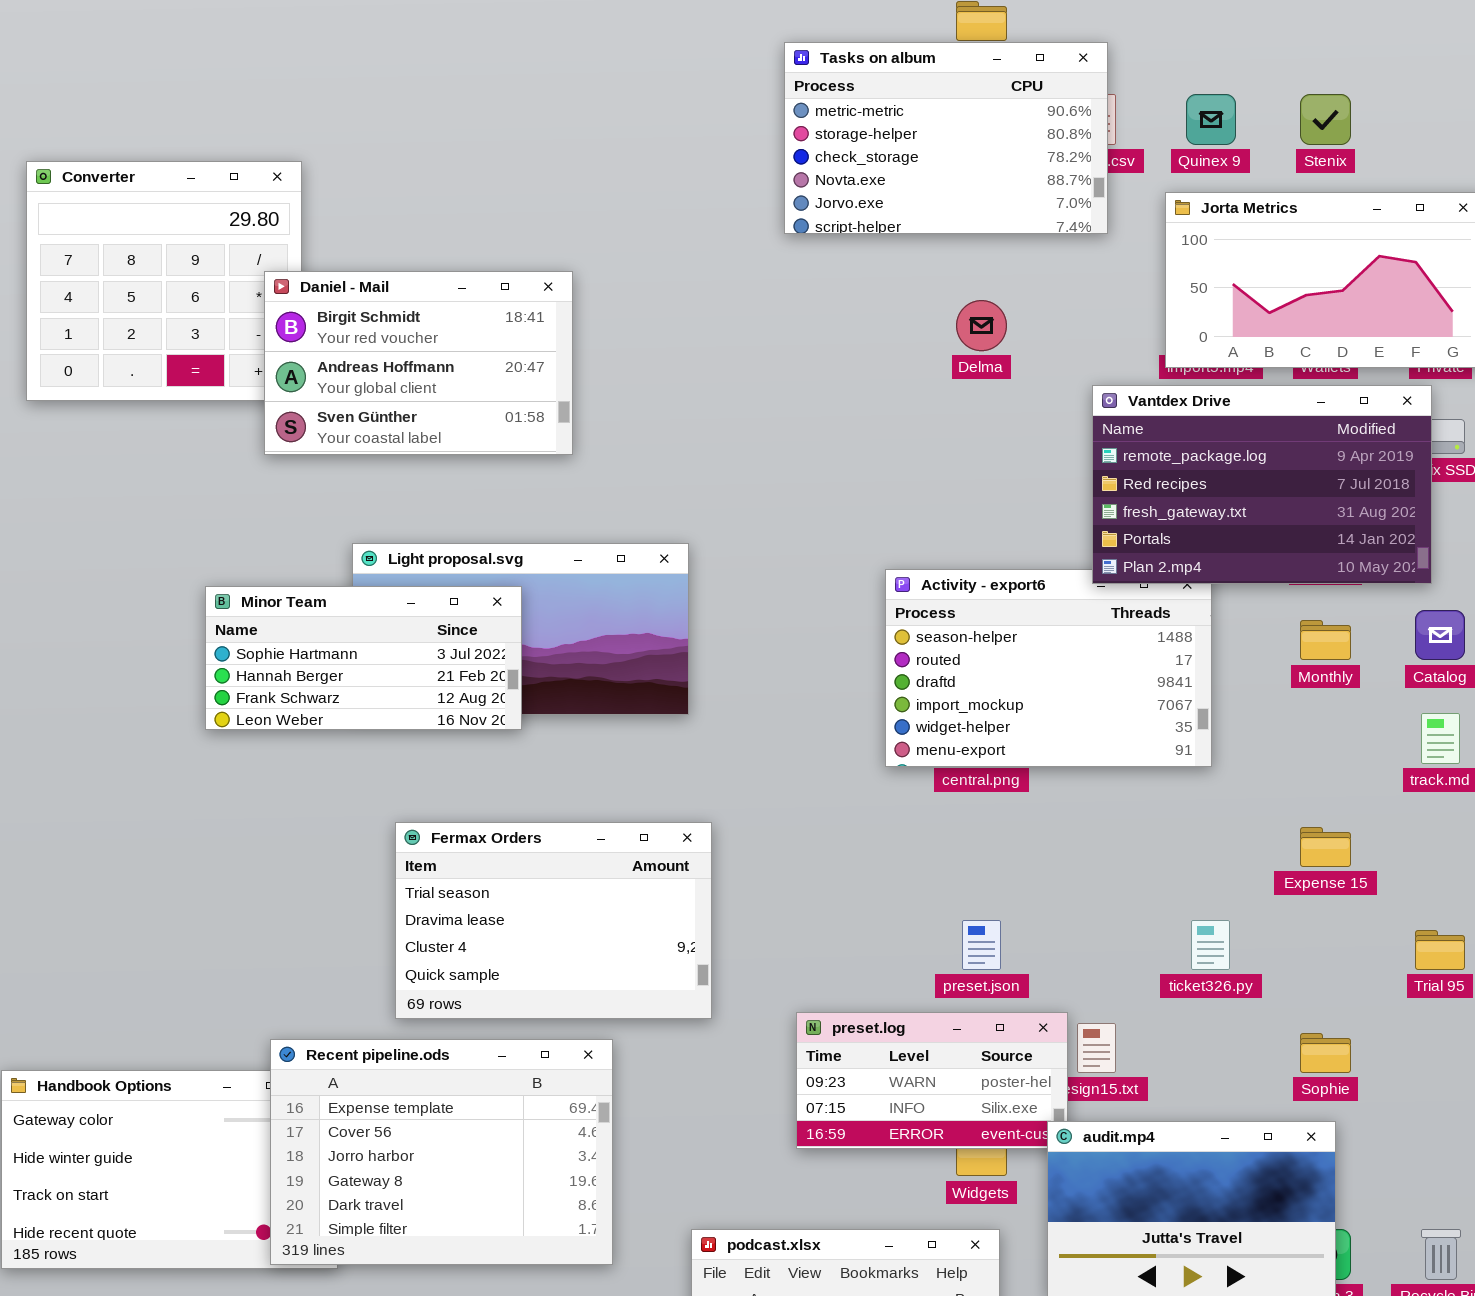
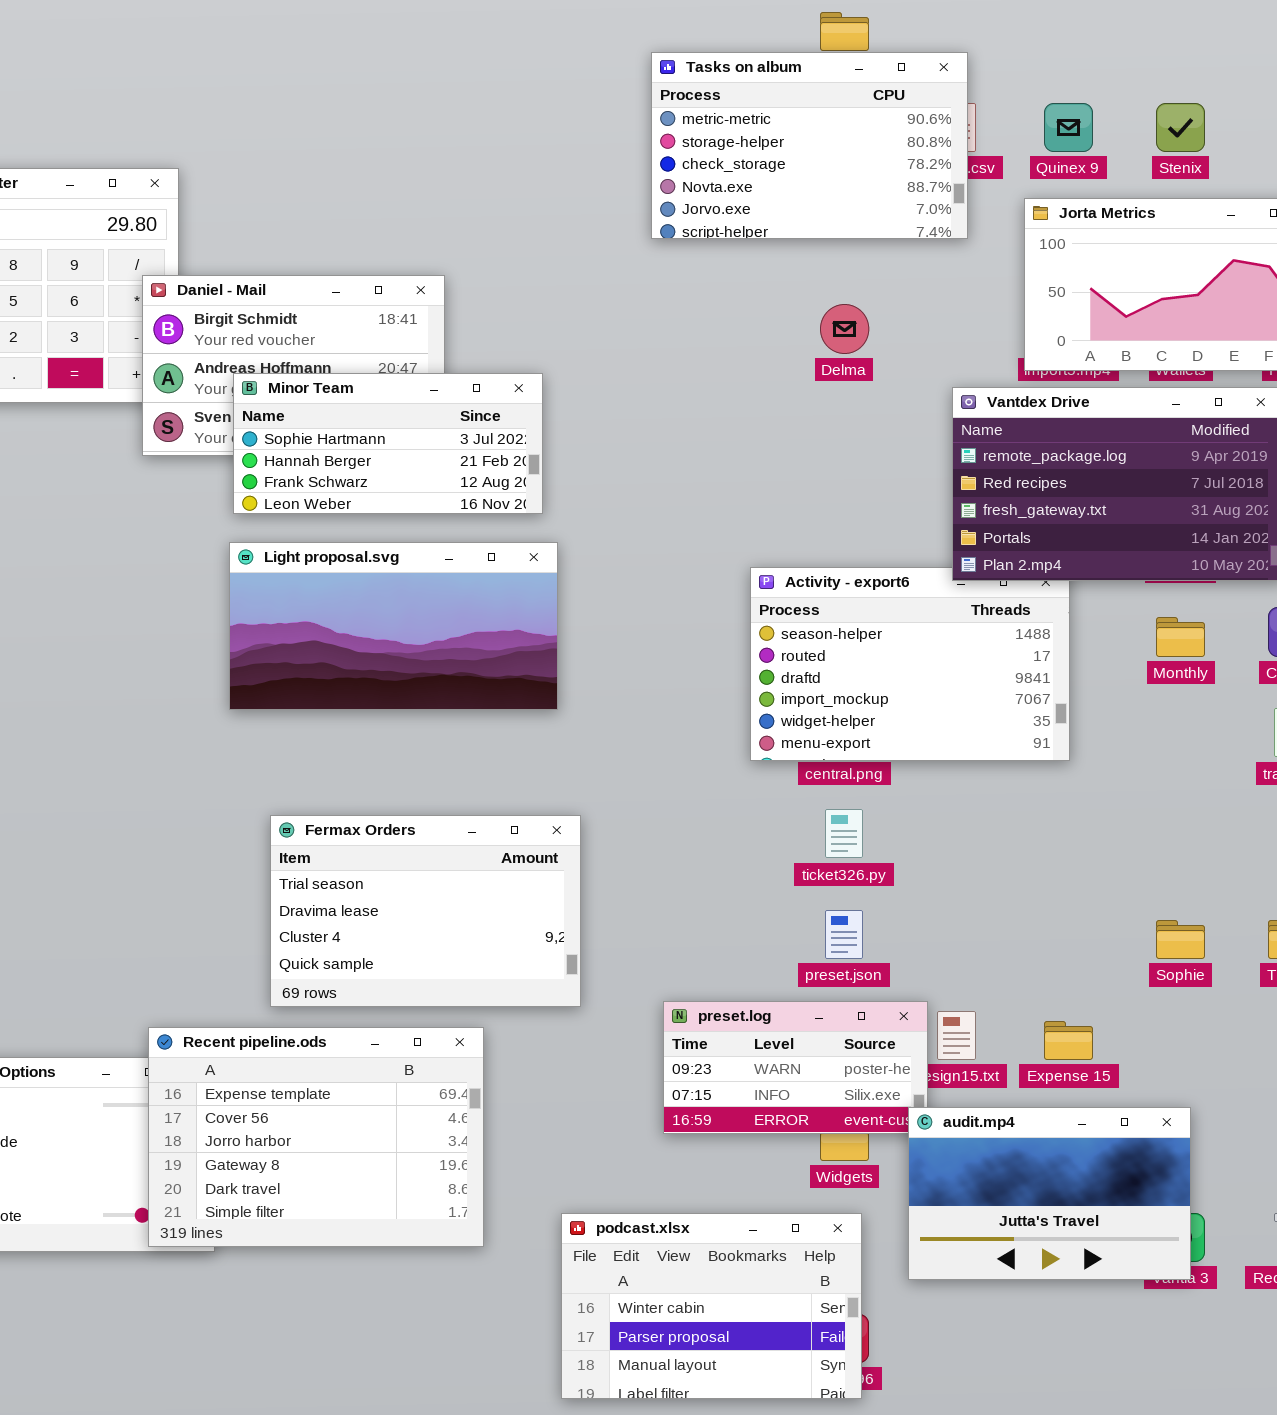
Minor Team: [205,586,522,730] -> [233,373,543,514], moved
Expense 15: [1300,827,1351,867] -> [1044,1021,1093,1060], moved
ticket326.py: [1191,920,1230,970] -> [825,809,863,858], moved
Sophie: [1300,1033,1351,1073] -> [1156,920,1205,959], moved

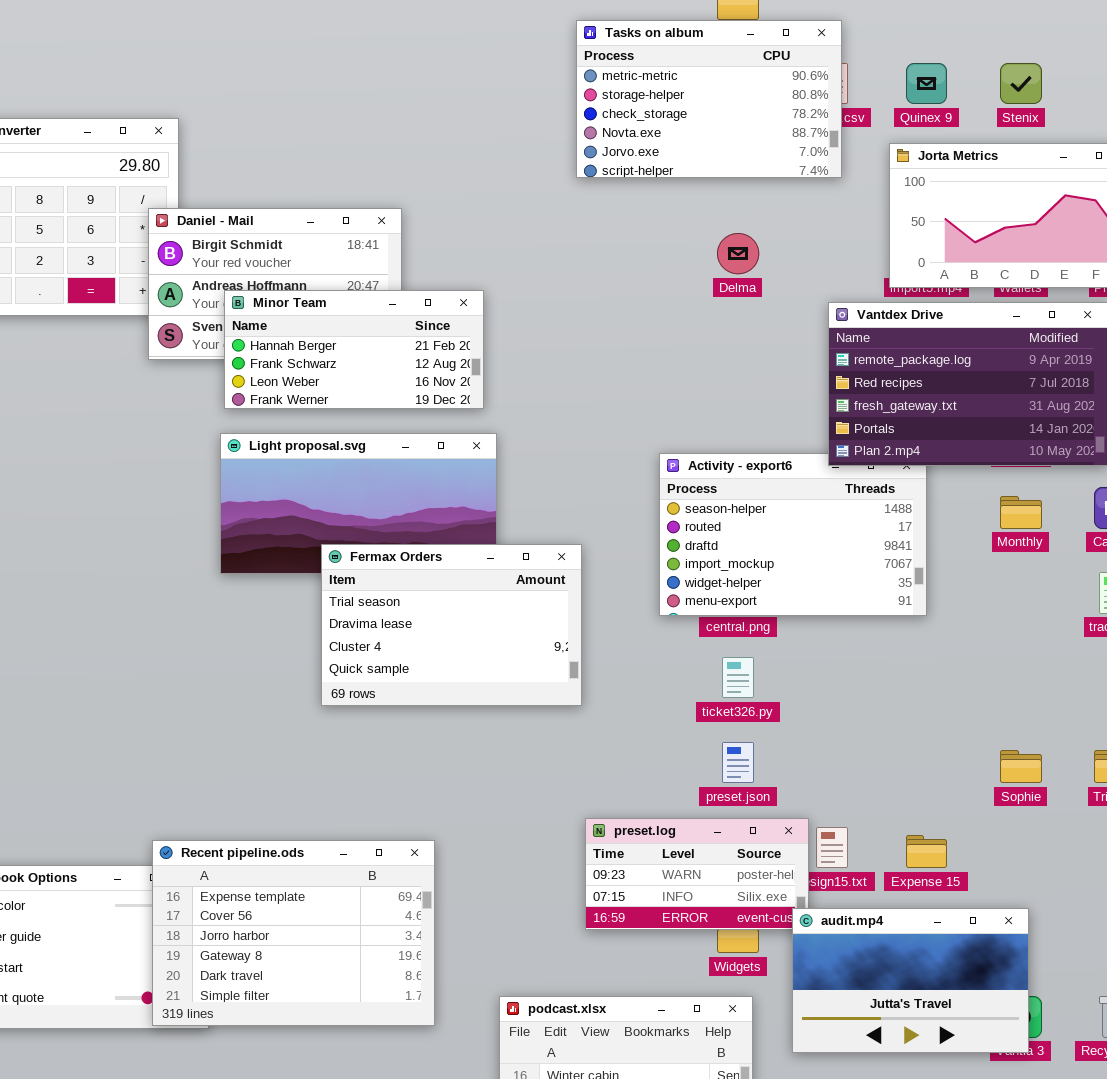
Minor Team: [233,373,543,514] -> [224,290,484,409], scrolled down 1 row
Fermax Orders: [270,815,581,1007] -> [321,544,582,706], moved

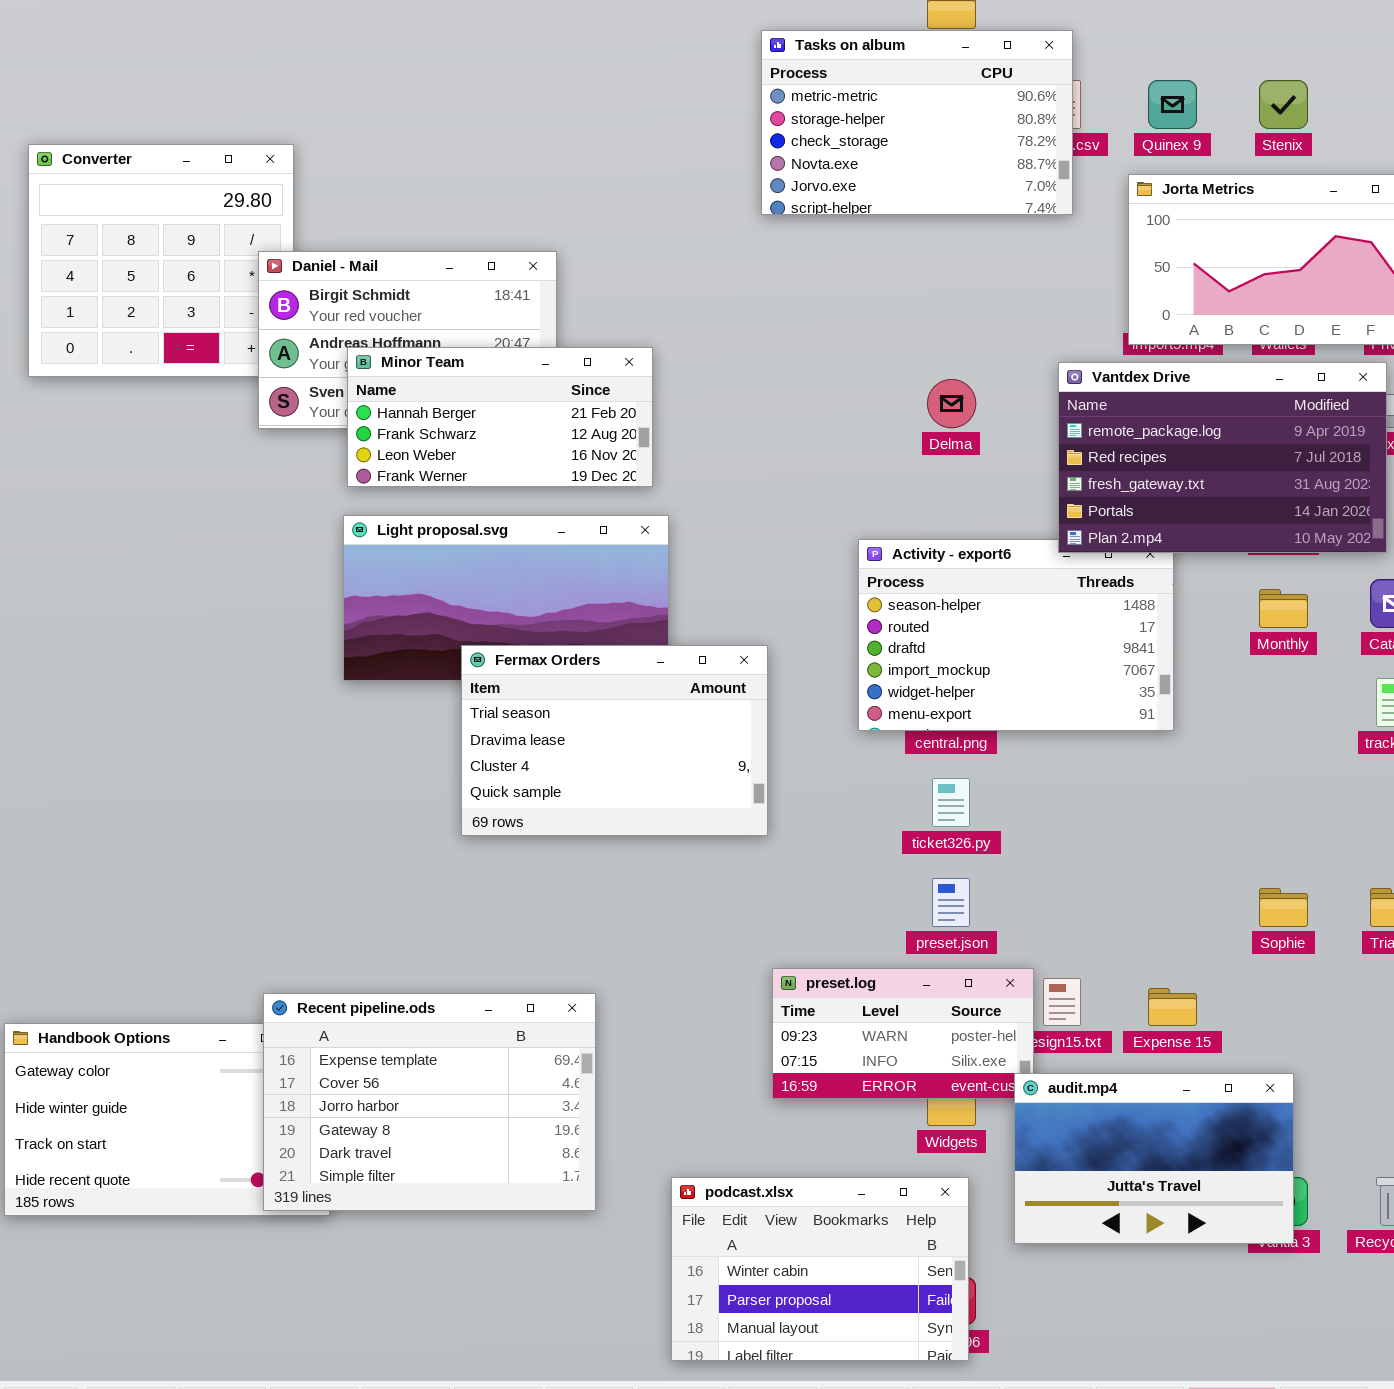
Delma: [717,233,759,274] -> [927,379,976,428], moved

